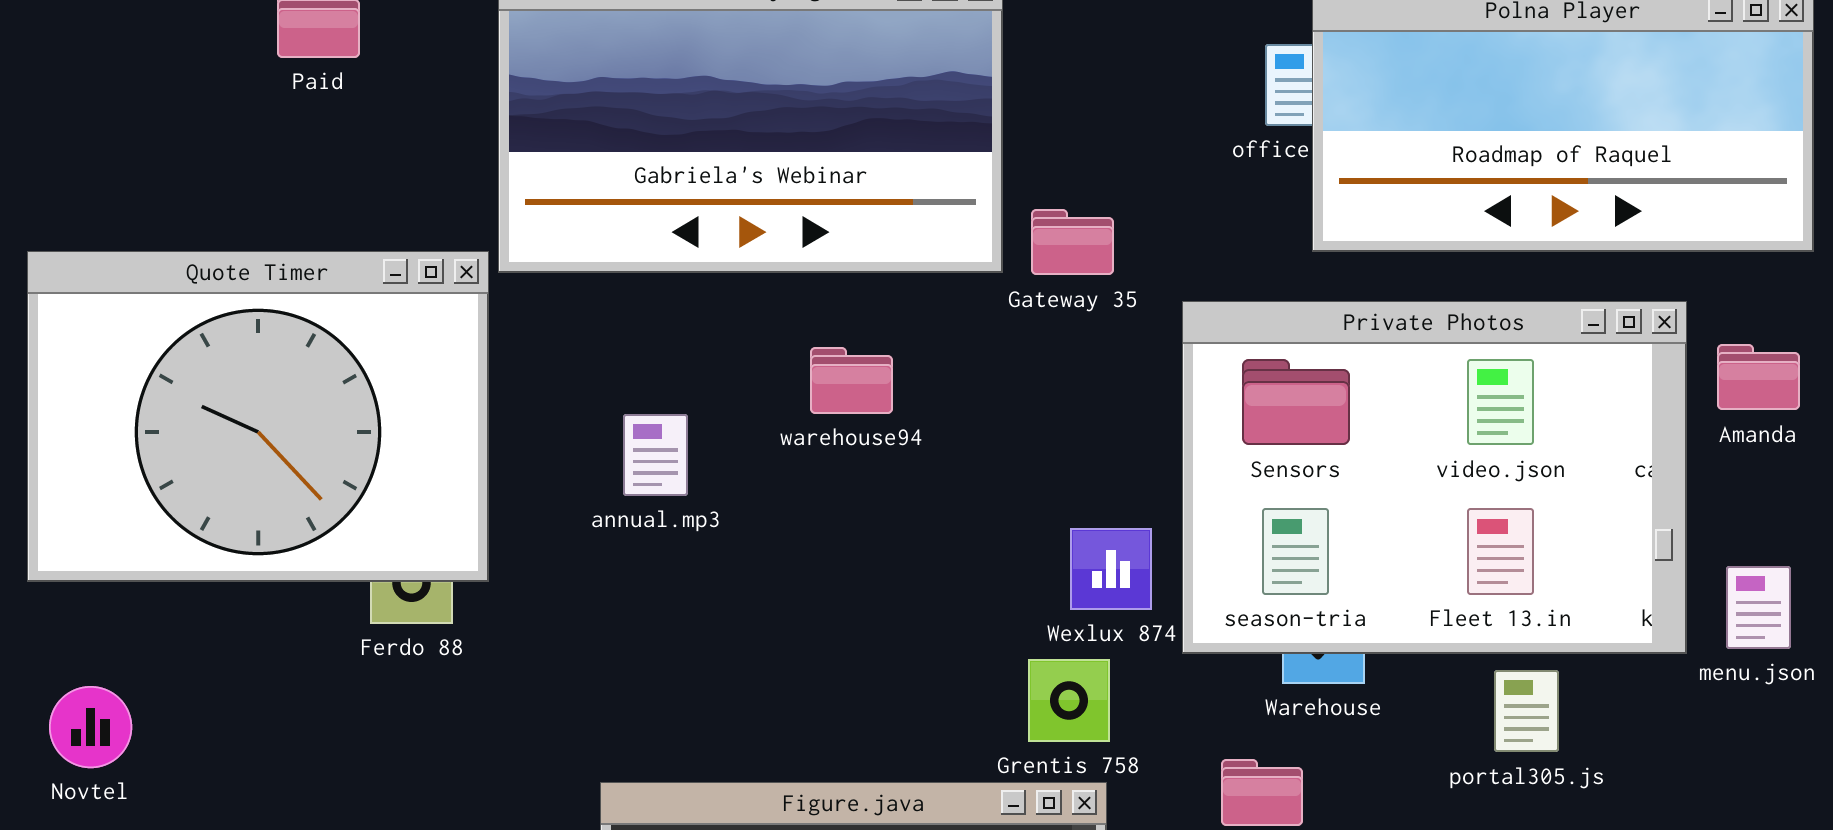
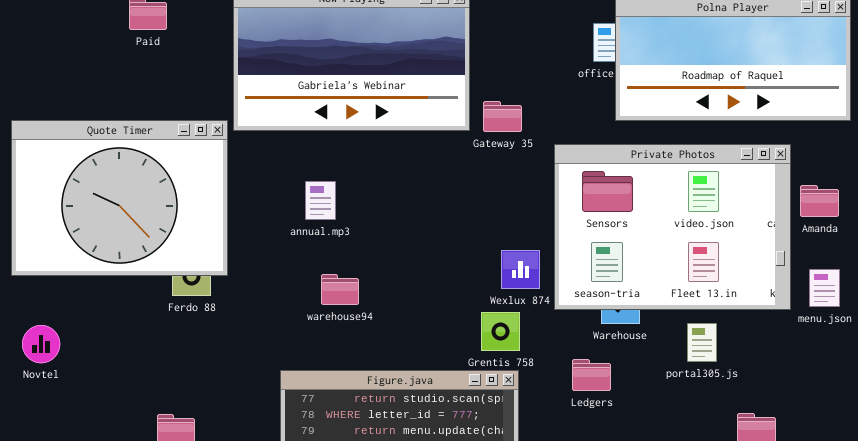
Amanda: [1717,344,1800,410] -> [800,185,839,217], moved
warehouse94: [810,347,893,414] -> [321,274,359,305], moved
annual.mp3: [623,414,688,496] -> [305,181,336,220], moved
portal305.js: [1494,670,1559,752] -> [687,323,717,362], moved

